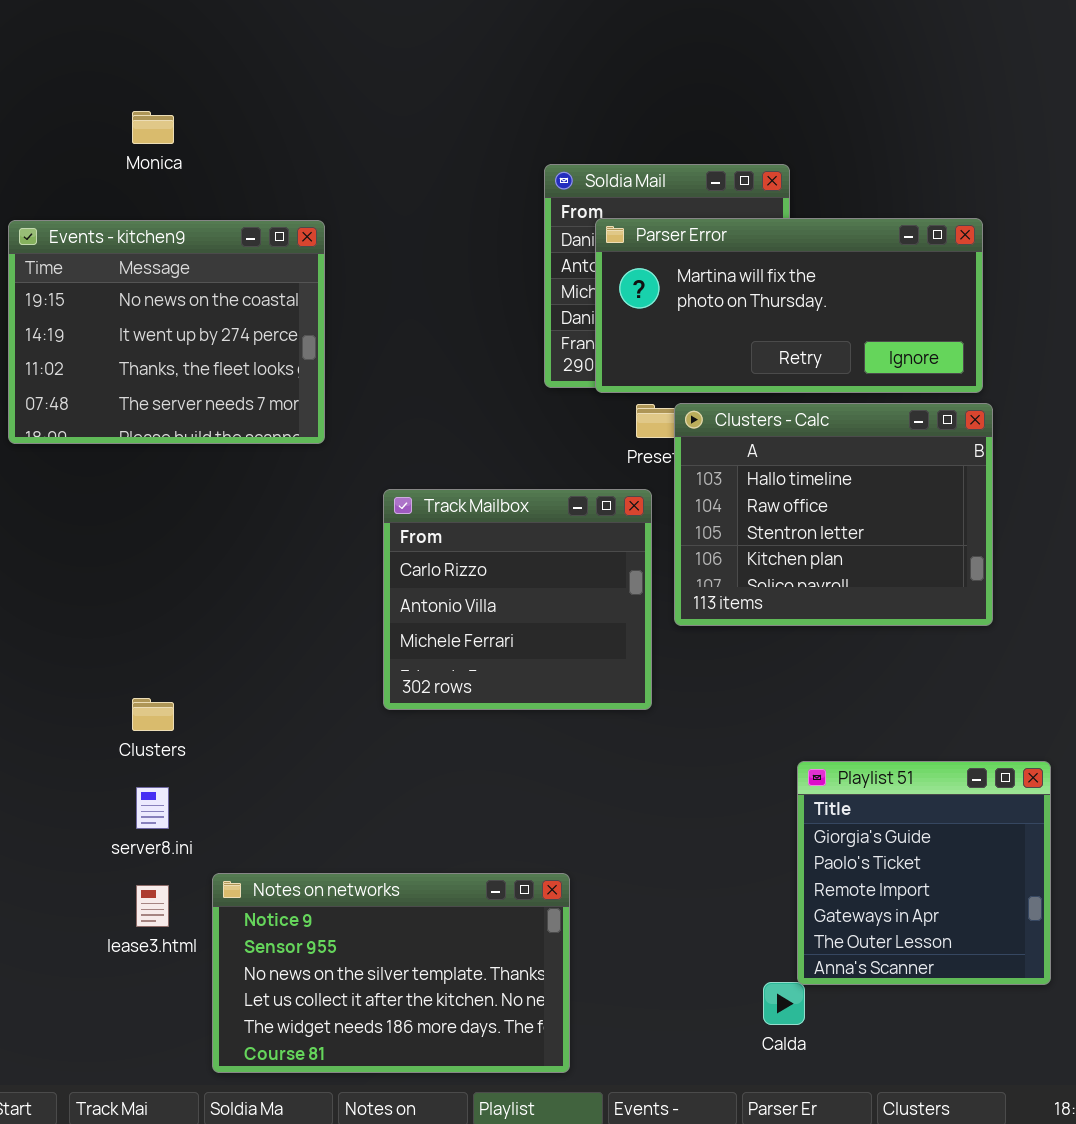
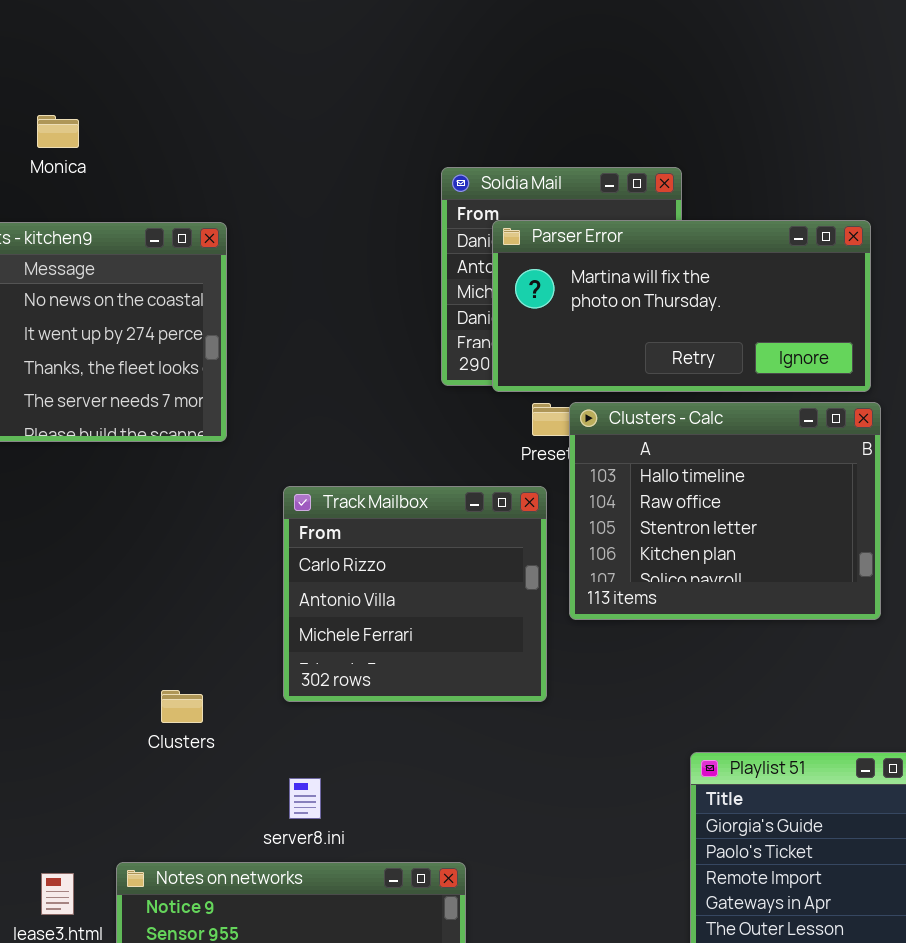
Clusters: [132,698,174,731] -> [161,690,203,723], moved
server8.ini: [136,787,169,829] -> [289,778,321,819], moved

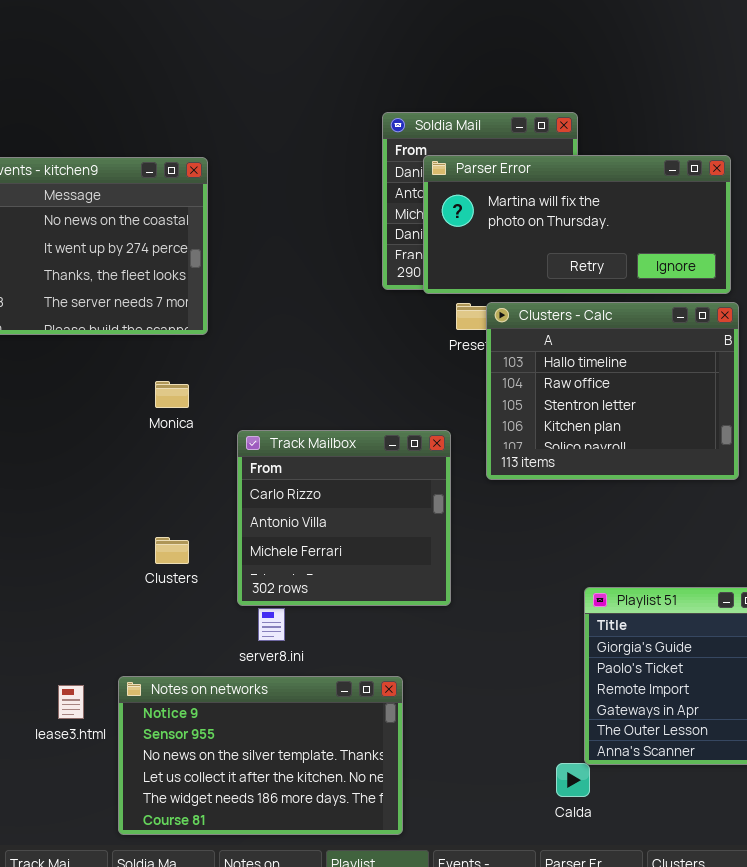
Monica: [37,115,79,148] -> [155,381,189,408], moved
Track Mailbox: [283,486,547,702] -> [237,430,451,606], moved

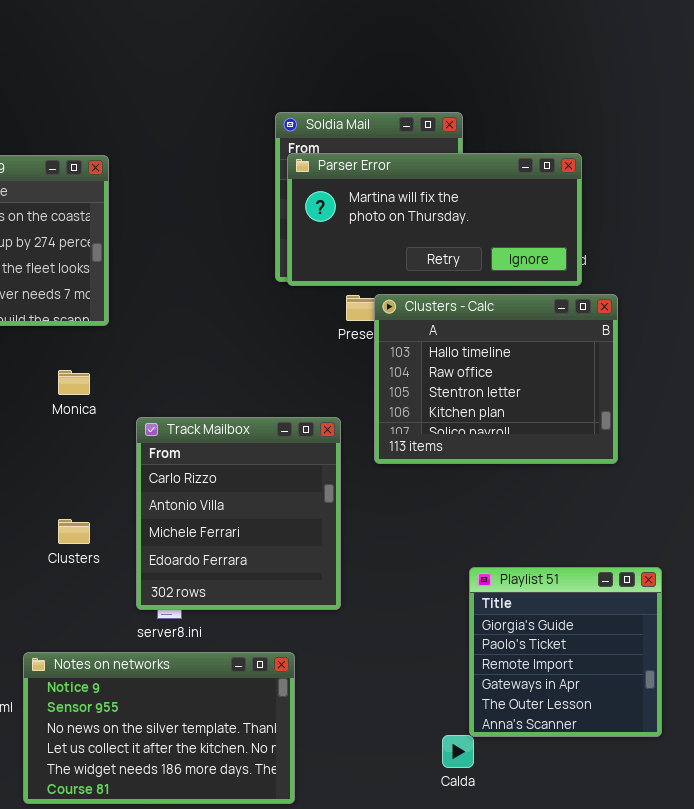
Parser Error: [423,155,731,294] -> [287,153,582,286], moved
Track Mailbox: [237,430,451,606] -> [136,417,341,610], resized

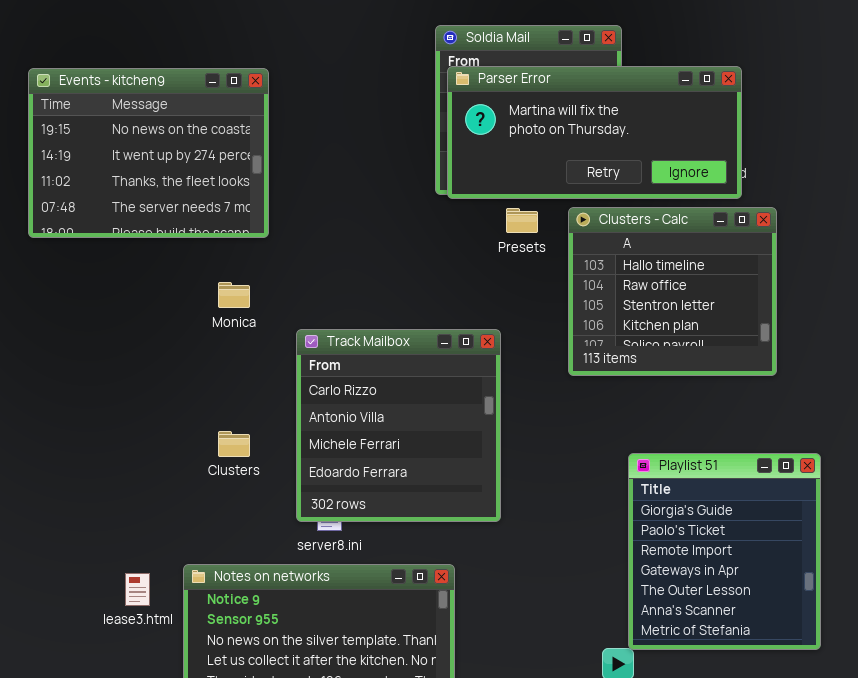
Clusters - Calc: [374,294,618,464] -> [568,207,777,376], resized
Playlist 51: [469,567,662,737] -> [628,453,821,650], resized

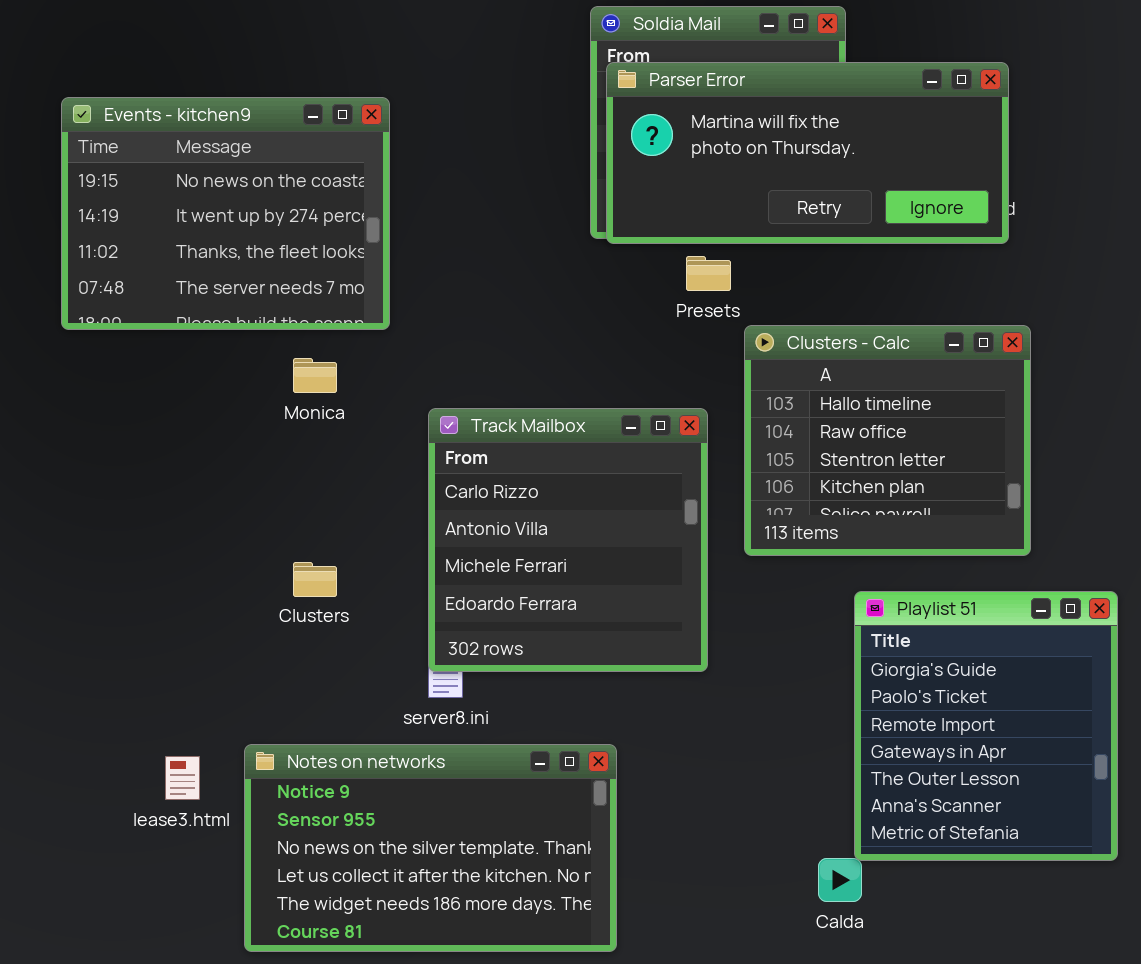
Events - kitchen9: [28,68,269,238] -> [61,97,390,330], moved
Clusters - Calc: [568,207,777,376] -> [744,325,1031,556], moved
Track Mailbox: [296,329,501,522] -> [428,408,708,672], moved

